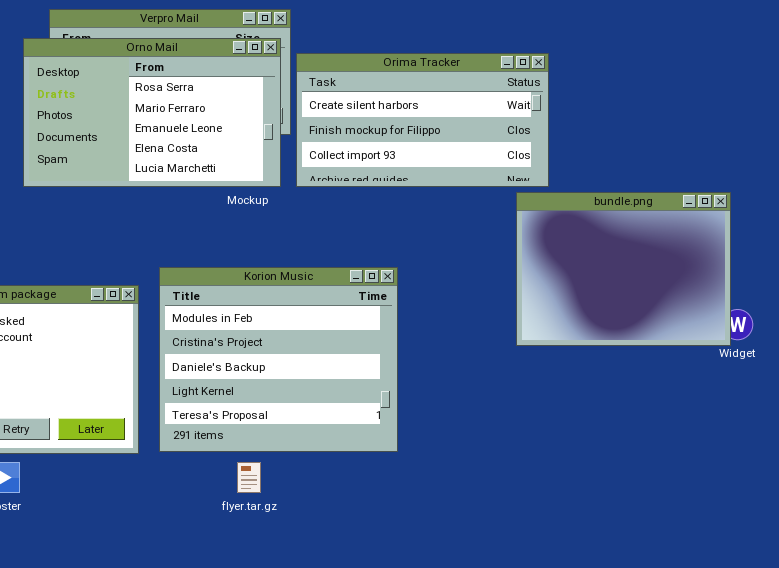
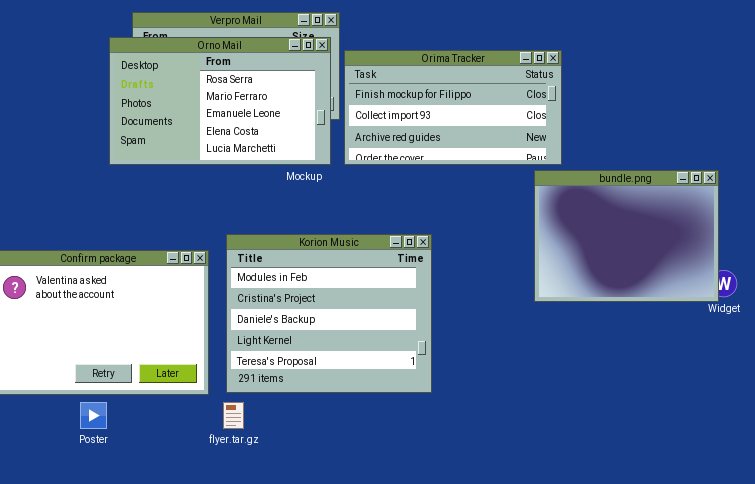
Orima Tracker: [296,53,549,187] -> [344,50,562,165], scrolled down 1 row
flyer.tar.gz: [237,462,261,493] -> [223,402,244,429], moved

